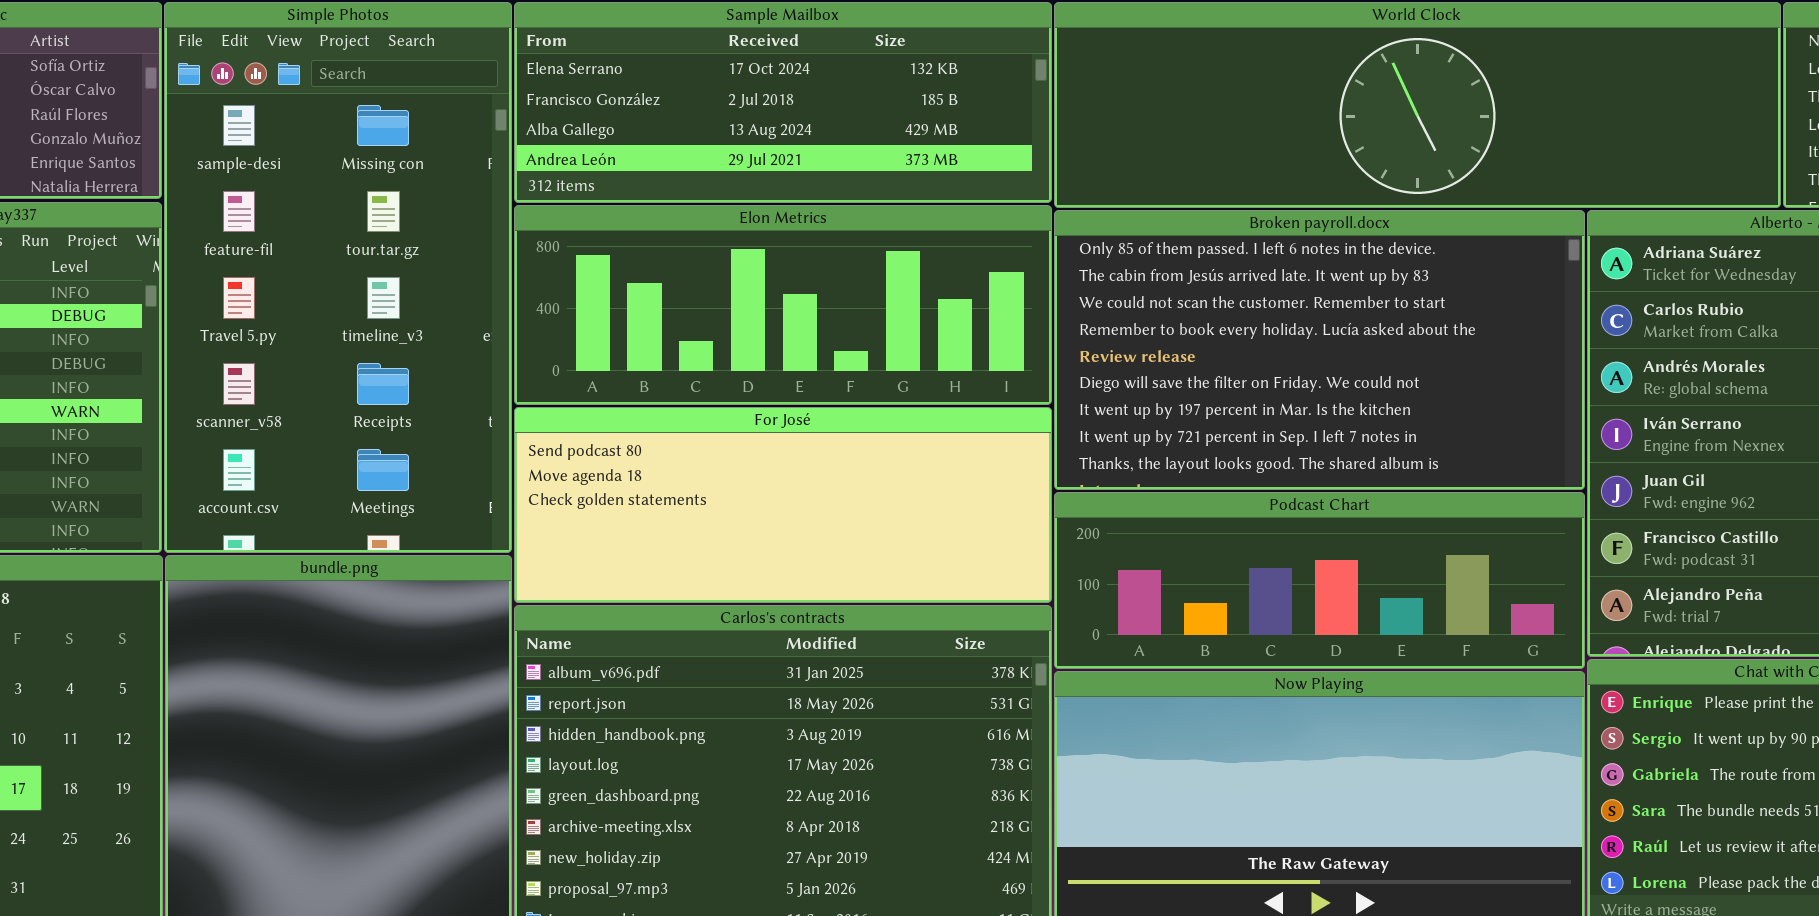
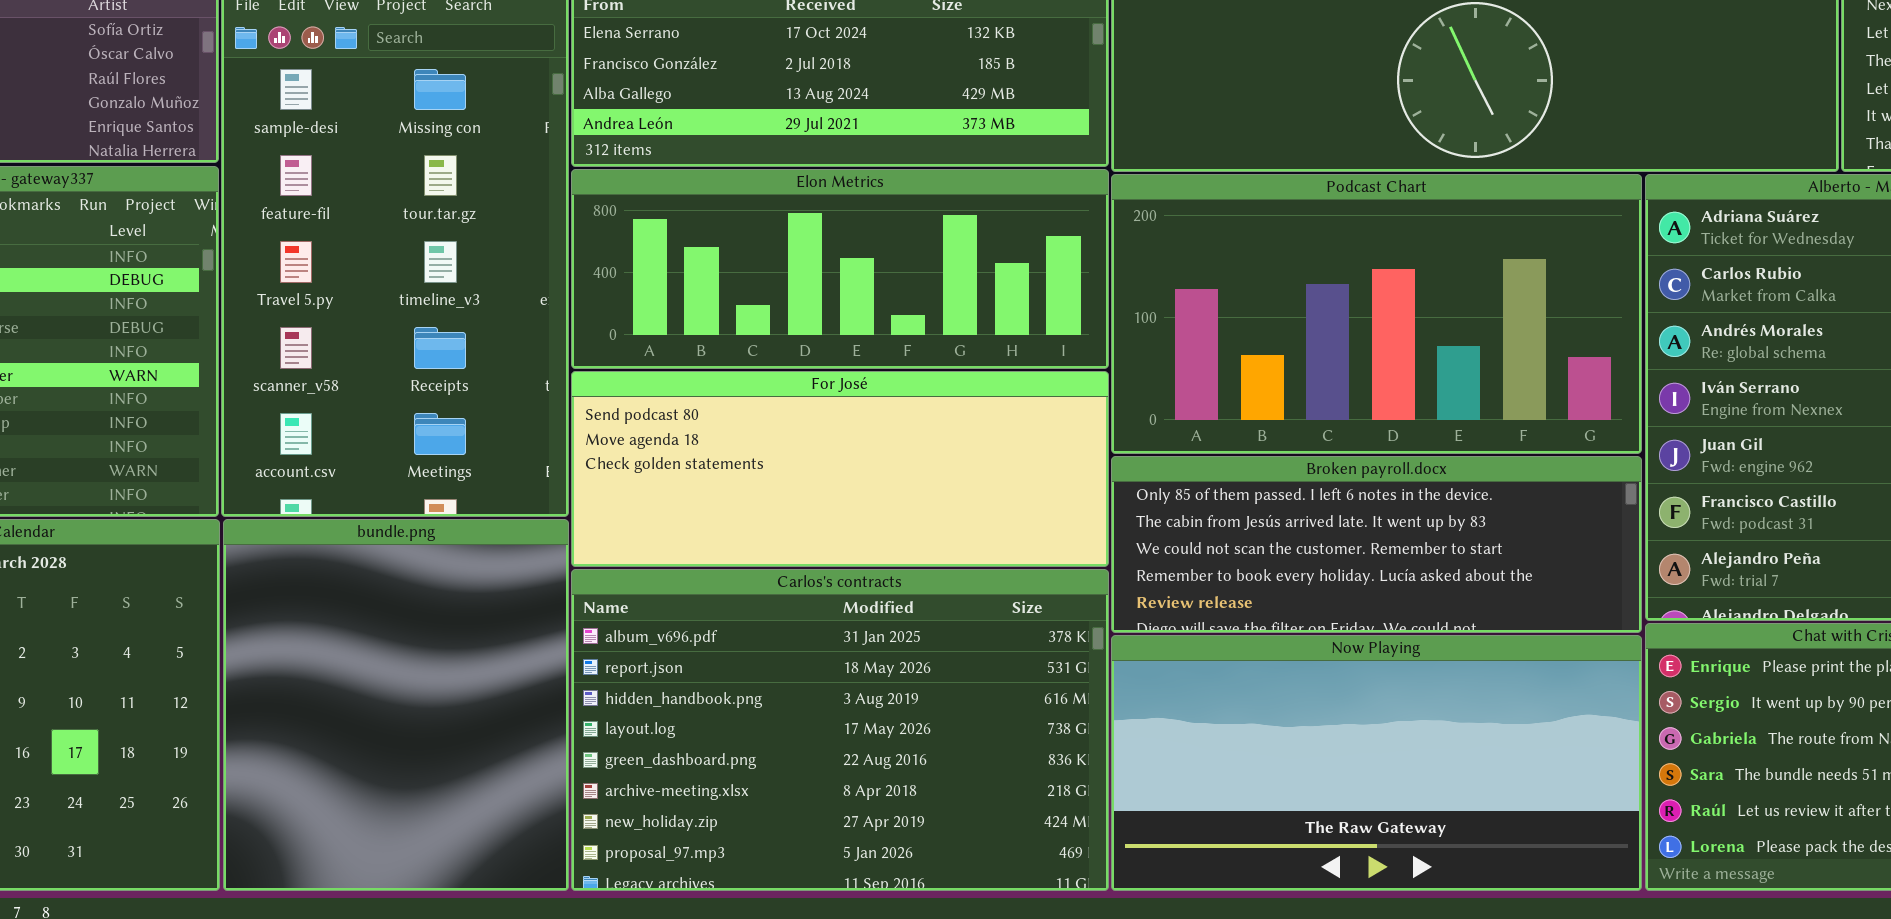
Broken payroll.docx: [1054,210,1585,490] -> [1111,456,1642,633], moved, resized
Podcast Chart: [1054,492,1585,669] -> [1111,174,1642,454], moved, resized

